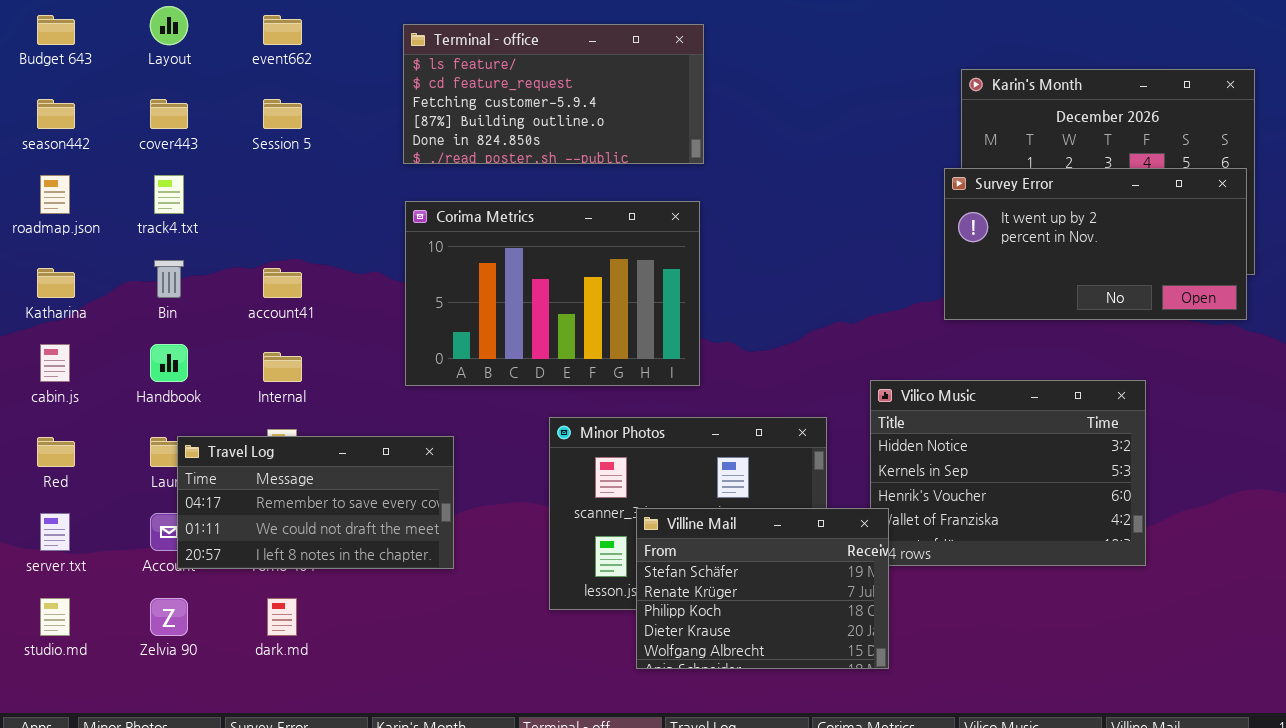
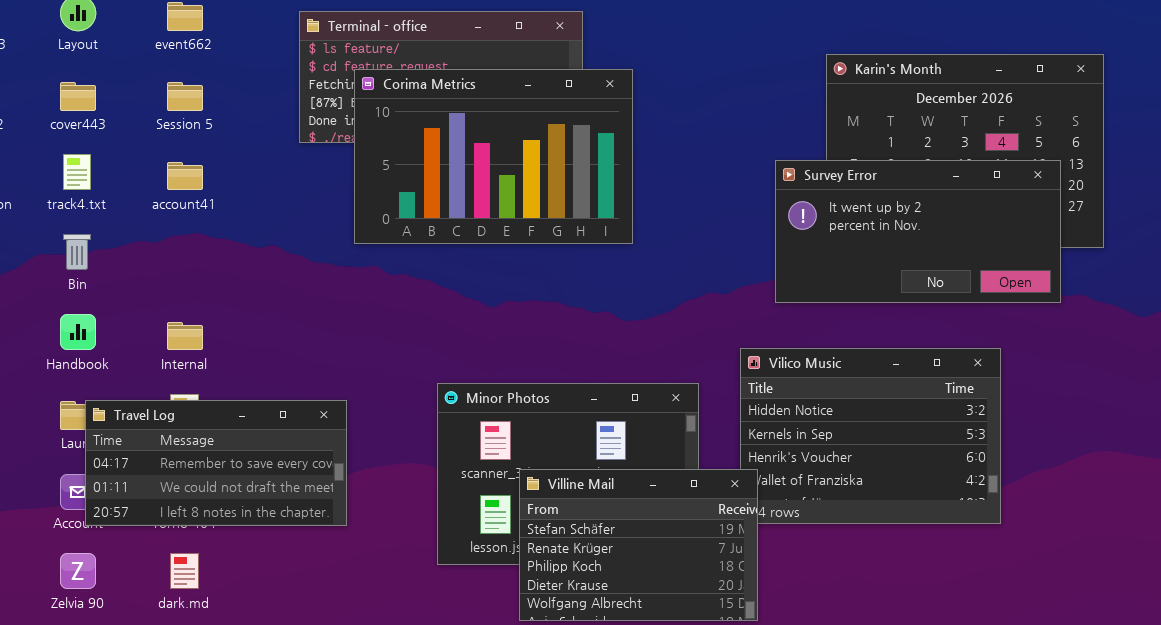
Survey Error: [944,168,1247,320] -> [775,160,1061,303], moved
Corima Metrics: [405,201,700,386] -> [354,69,633,244], moved
account41: [263,268,302,298] -> [167,162,203,190], moved

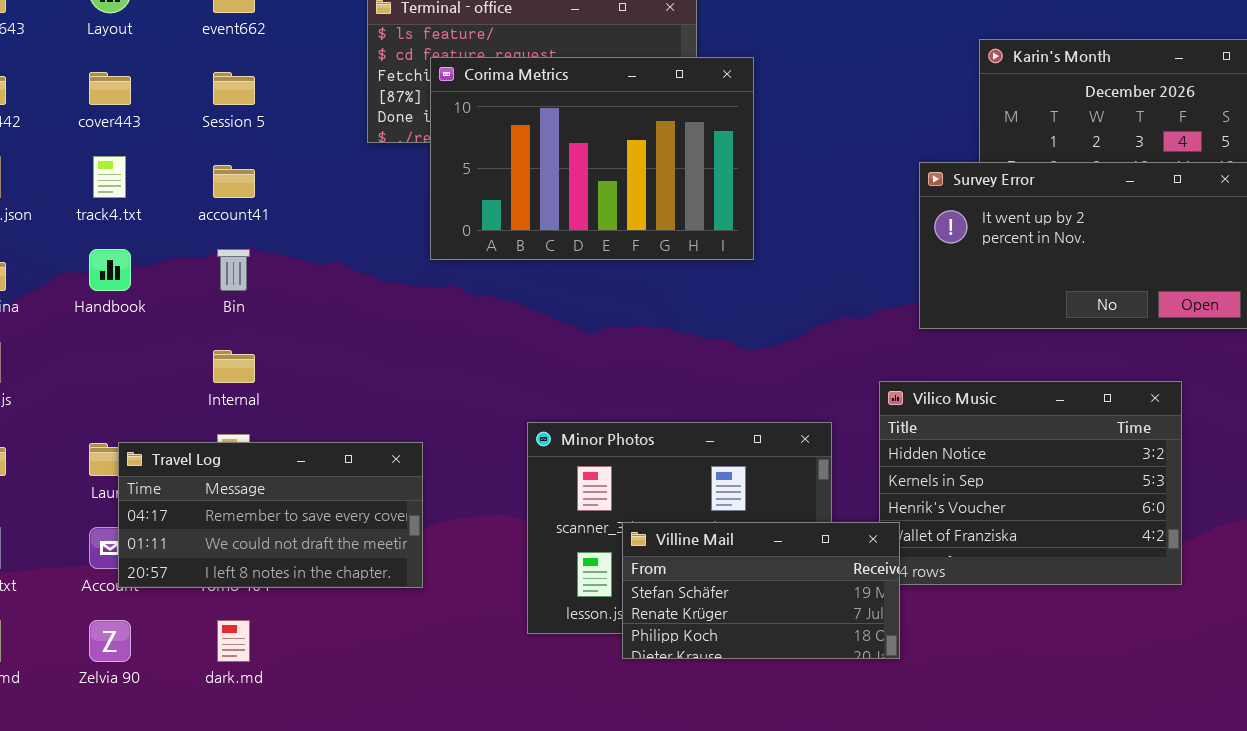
Bin: [63,234,91,270] -> [217,249,250,291], moved
Handbook: [60,314,96,350] -> [89,249,131,291], moved
Villine Mail: [519,469,758,621] -> [622,522,900,659], resized

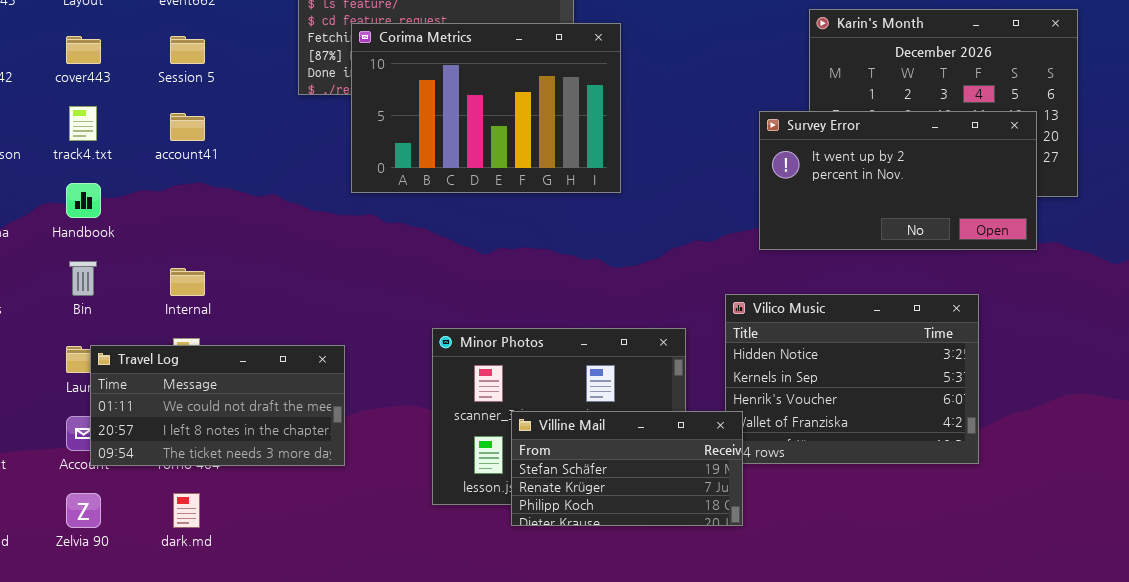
Bin: [217,249,250,291] -> [69,261,97,296], moved
Travel Log: [118,442,423,588] -> [90,345,345,466], scrolled down 1 row

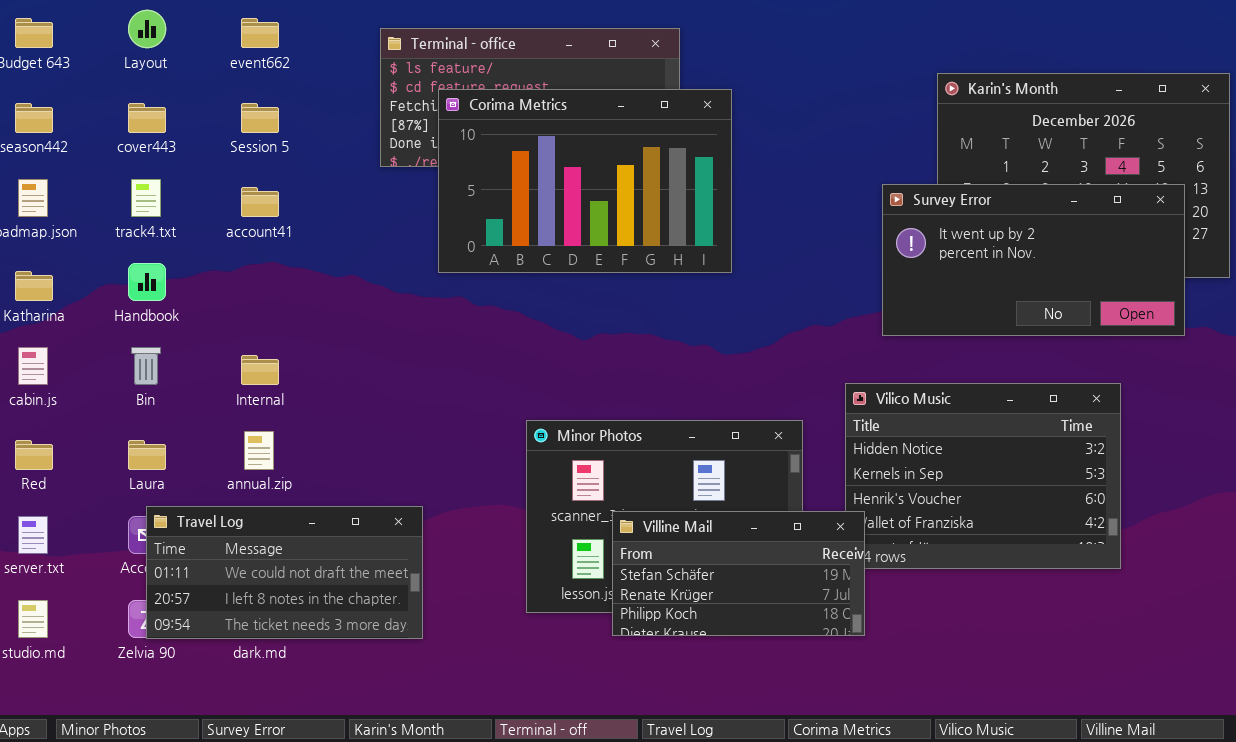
Travel Log: [90,345,345,466] -> [146,506,423,639], moved

